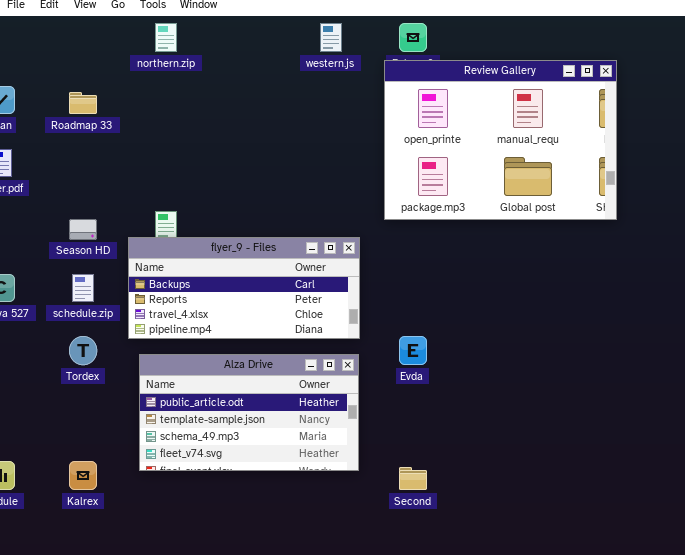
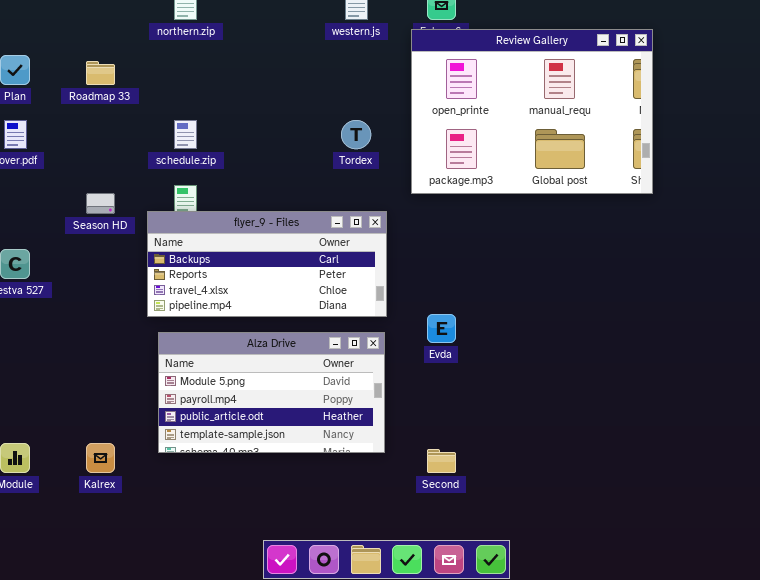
schedule.zip: [72,274,94,302] -> [174,120,197,149], moved
Tordex: [69,336,97,365] -> [341,120,371,149], moved
Alza Drive: [139,354,359,471] -> [158,332,385,453], scrolled up 2 rows

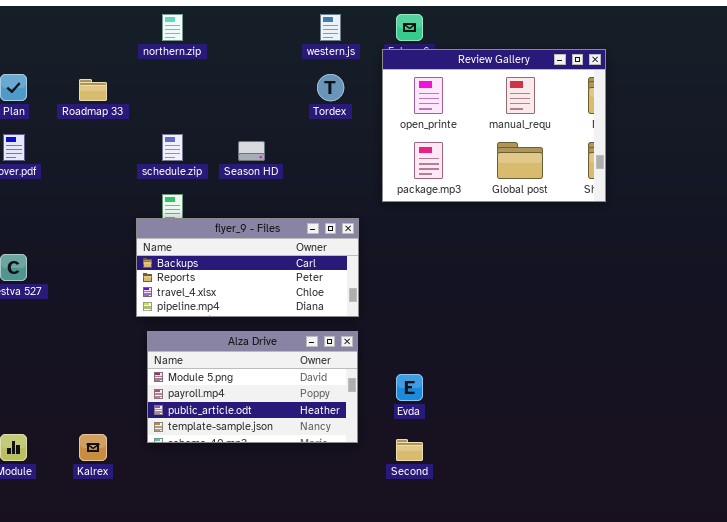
Tordex: [341,120,371,149] -> [317,74,344,101], moved
Season HD: [86,193,115,214] -> [238,141,265,161], moved
Evda: [427,314,456,343] -> [396,374,423,401], moved

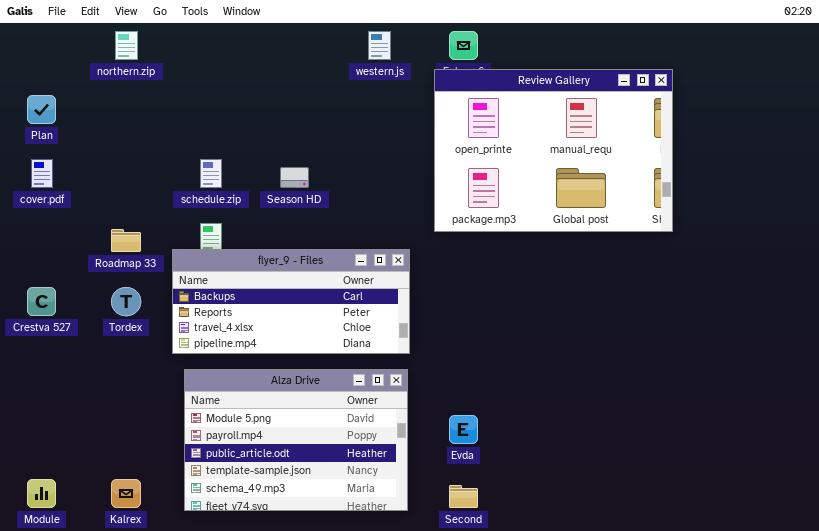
northern.zip: [162,14,183,41] -> [115,31,138,60], moved
Tordex: [317,74,344,101] -> [111,287,141,316], moved
Roadmap 33: [79,79,107,101] -> [111,229,141,252], moved
Alza Drive: [147,331,358,443] -> [184,369,408,511], resized

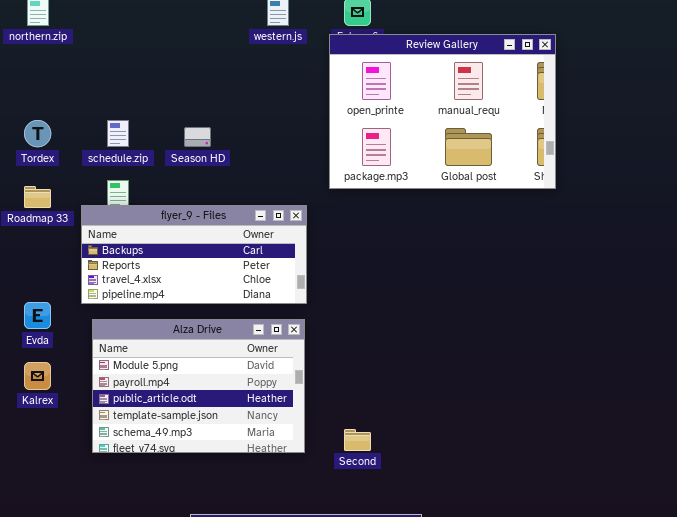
Tordex: [111,287,141,316] -> [24,120,51,147], moved
Evda: [449,415,478,444] -> [24,302,51,329], moved
Kalrex: [111,479,141,508] -> [24,362,51,390], moved

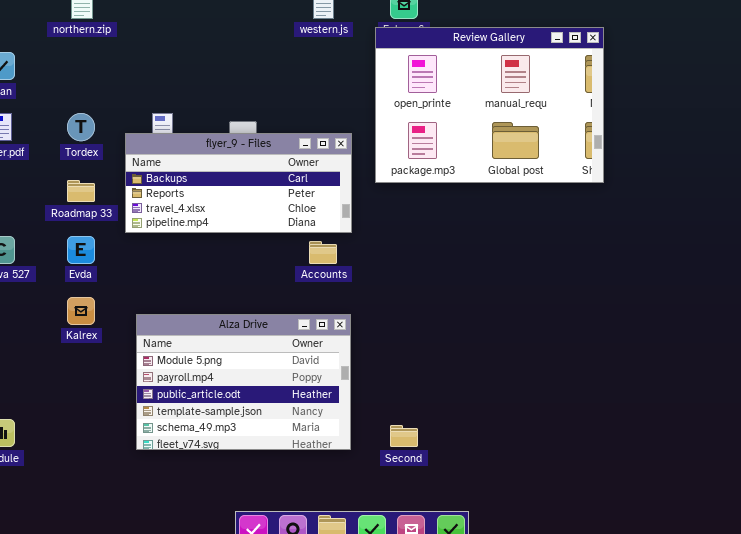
flyer_9 - Files: [81,205,307,304] -> [125,133,352,233], moved
Evda: [24,302,51,329] -> [67,236,95,264], moved
Kalrex: [24,362,51,390] -> [67,297,95,325], moved

